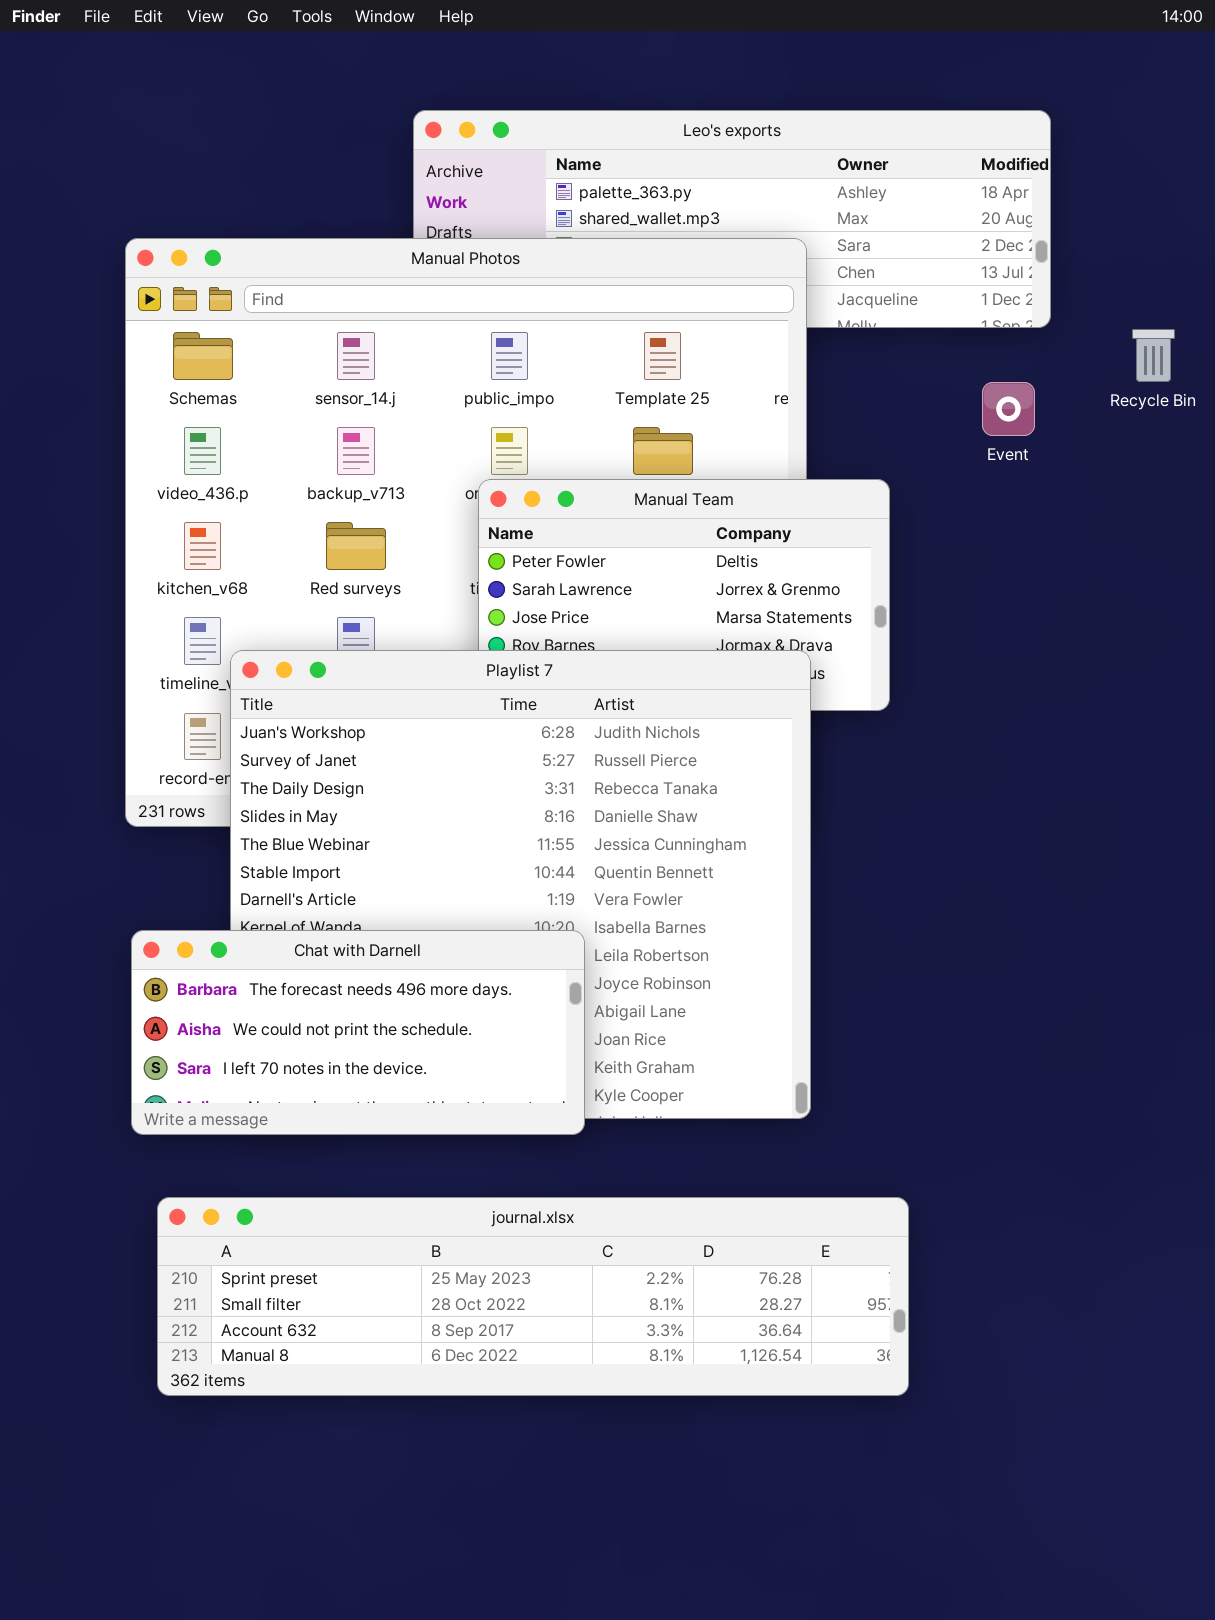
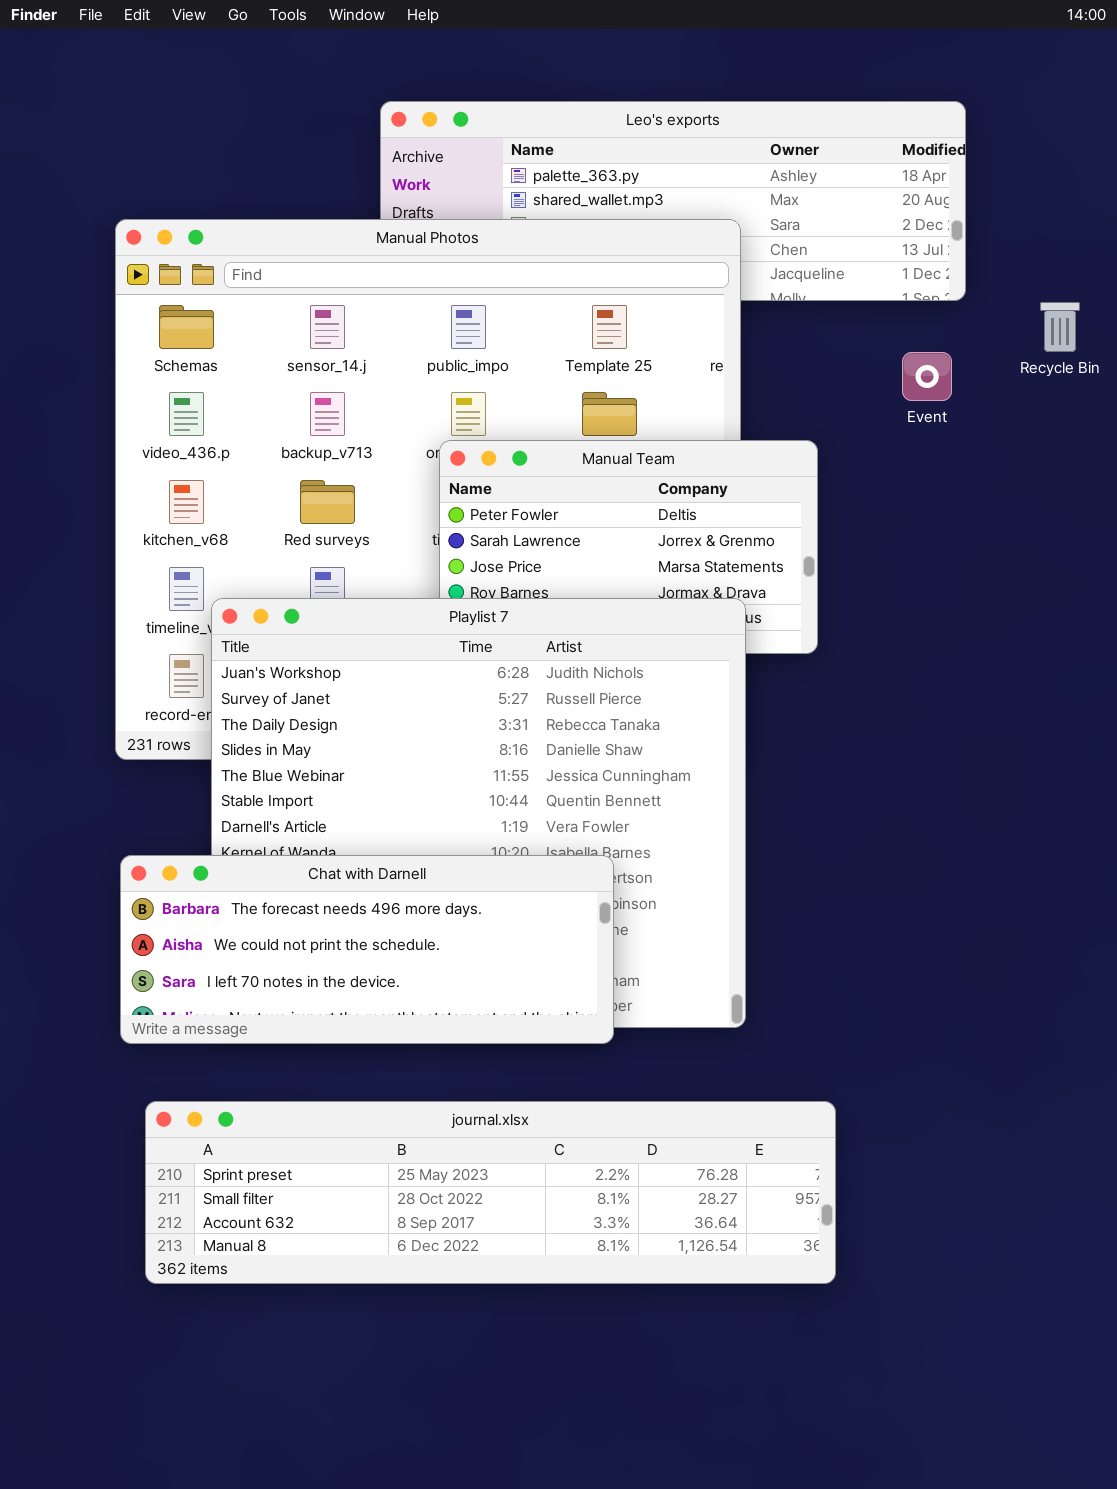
Chat with Darnell: [131,930,585,1135] -> [120,855,614,1044], resized

